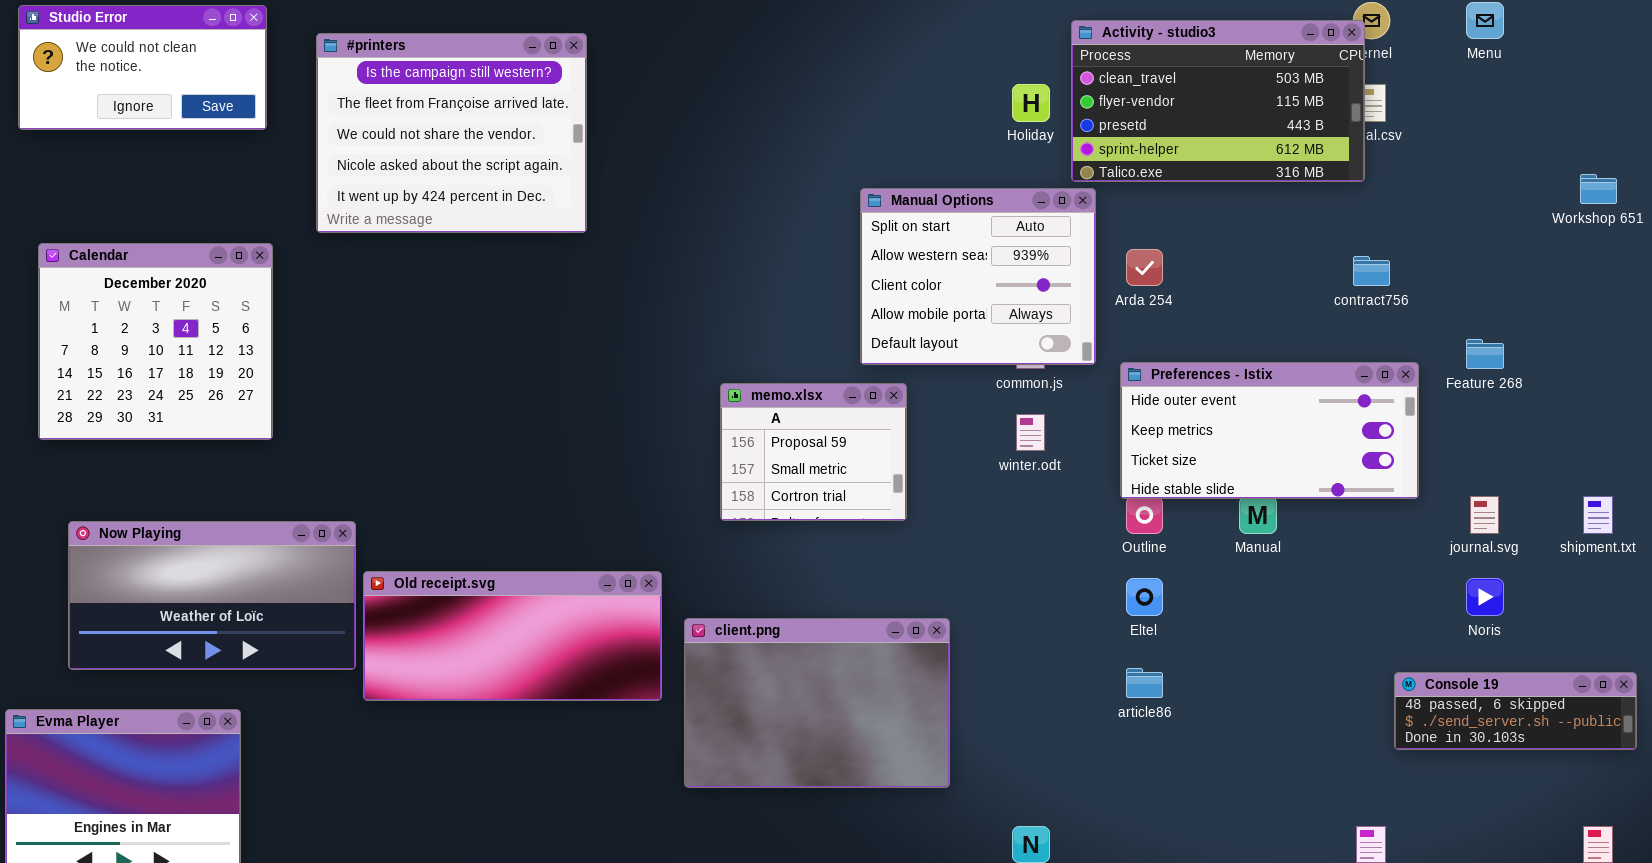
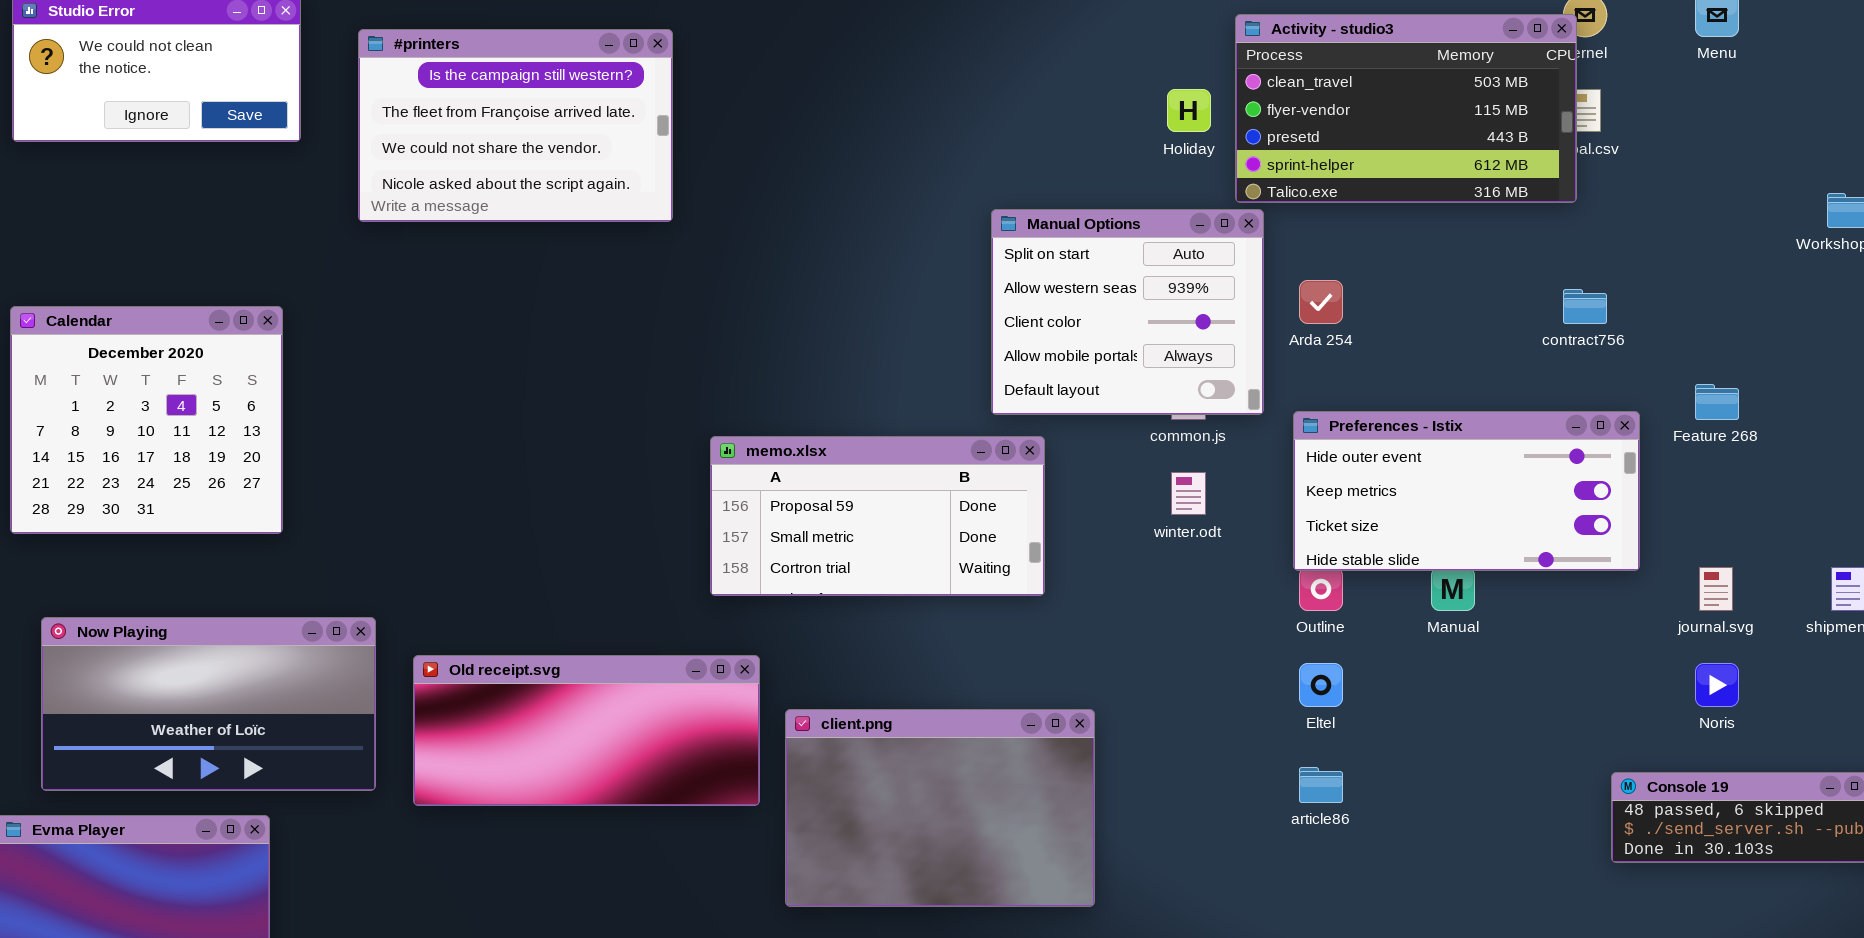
#printers: [316,33,587,233] -> [358,29,673,222], resized
Calendar: [38,243,273,440] -> [10,306,283,534], moved
memo.xlsx: [720,383,907,521] -> [710,436,1045,596], resized
Now Playing: [68,521,356,670] -> [41,617,376,791], moved

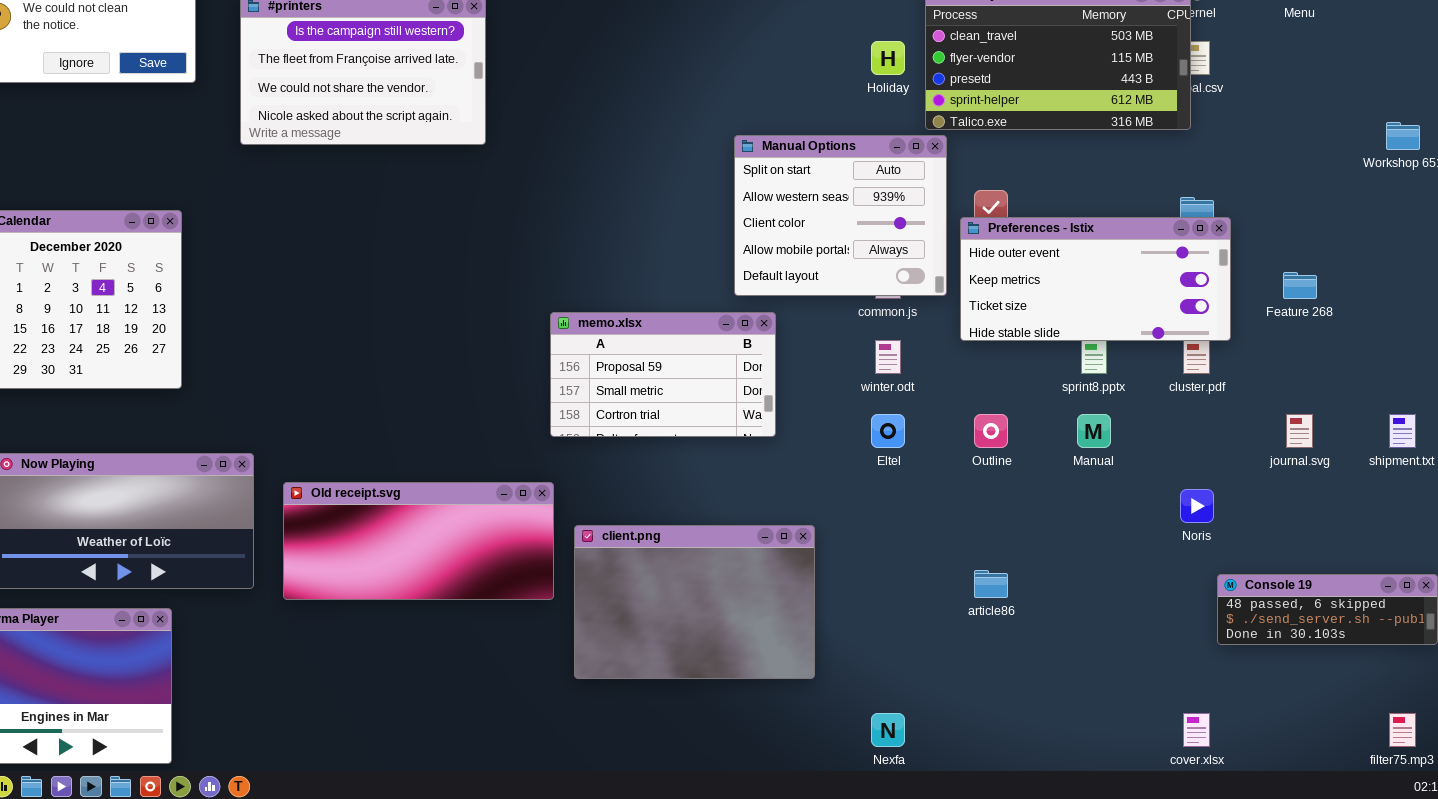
Preferences - Istix: [1293,411,1640,571] -> [960,217,1231,341], moved
memo.xlsx: [710,436,1045,596] -> [550,312,776,437], resized
Eltel: [1299,663,1343,707] -> [871,414,905,448], moved
Noris: [1695,663,1739,707] -> [1180,489,1214,523], moved

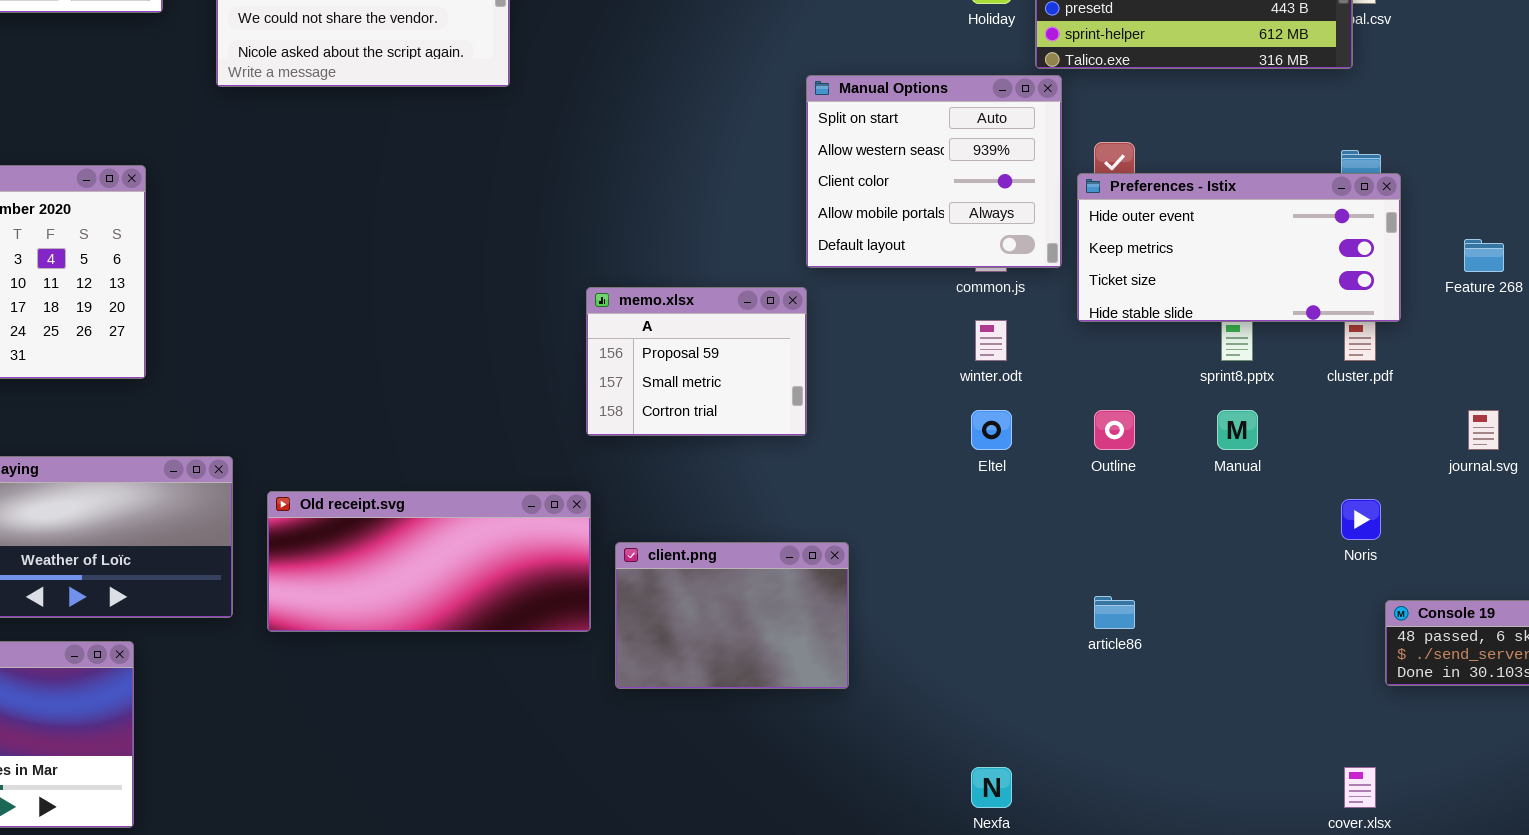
memo.xlsx: [550,312,776,437] -> [586,287,807,436], resized
client.png: [574,525,815,679] -> [615,542,849,689], resized

